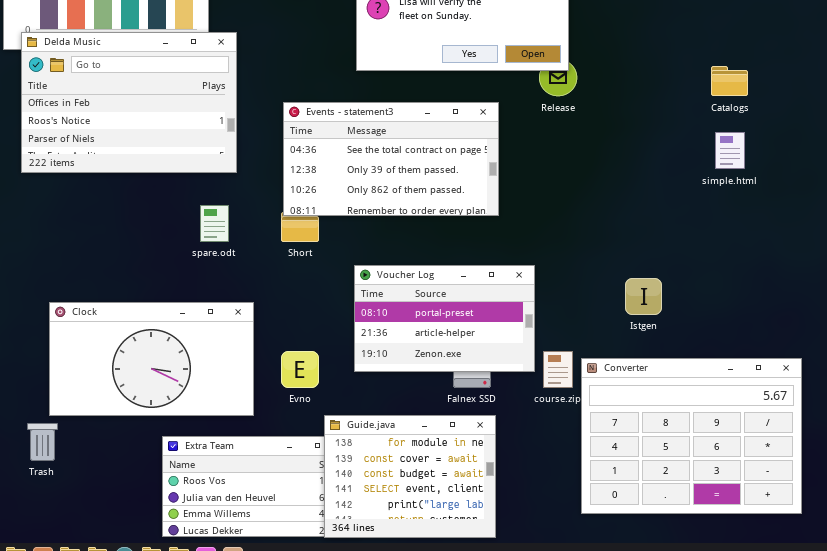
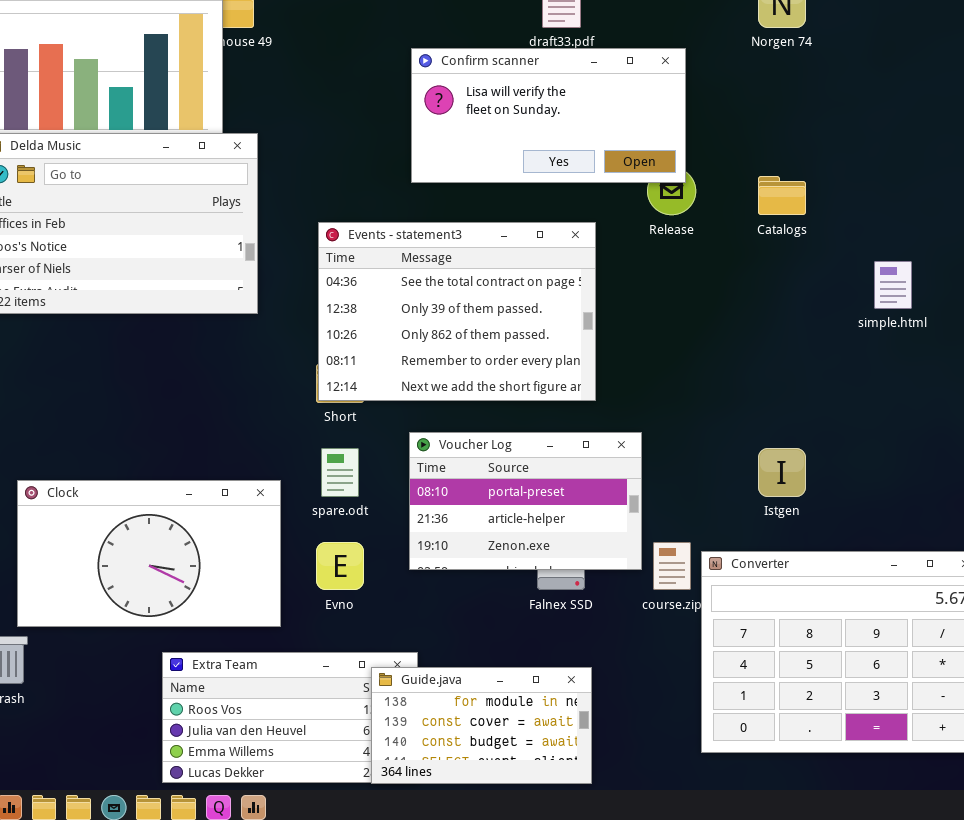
Catalogs: [711,66,748,96] -> [758,176,806,215], moved
Events - statement3: [283,102,499,216] -> [318,222,596,401], resized
spare.odt: [200,205,229,242] -> [321,448,359,497], moved
Guide.java: [324,415,496,538] -> [371,667,592,784], resized

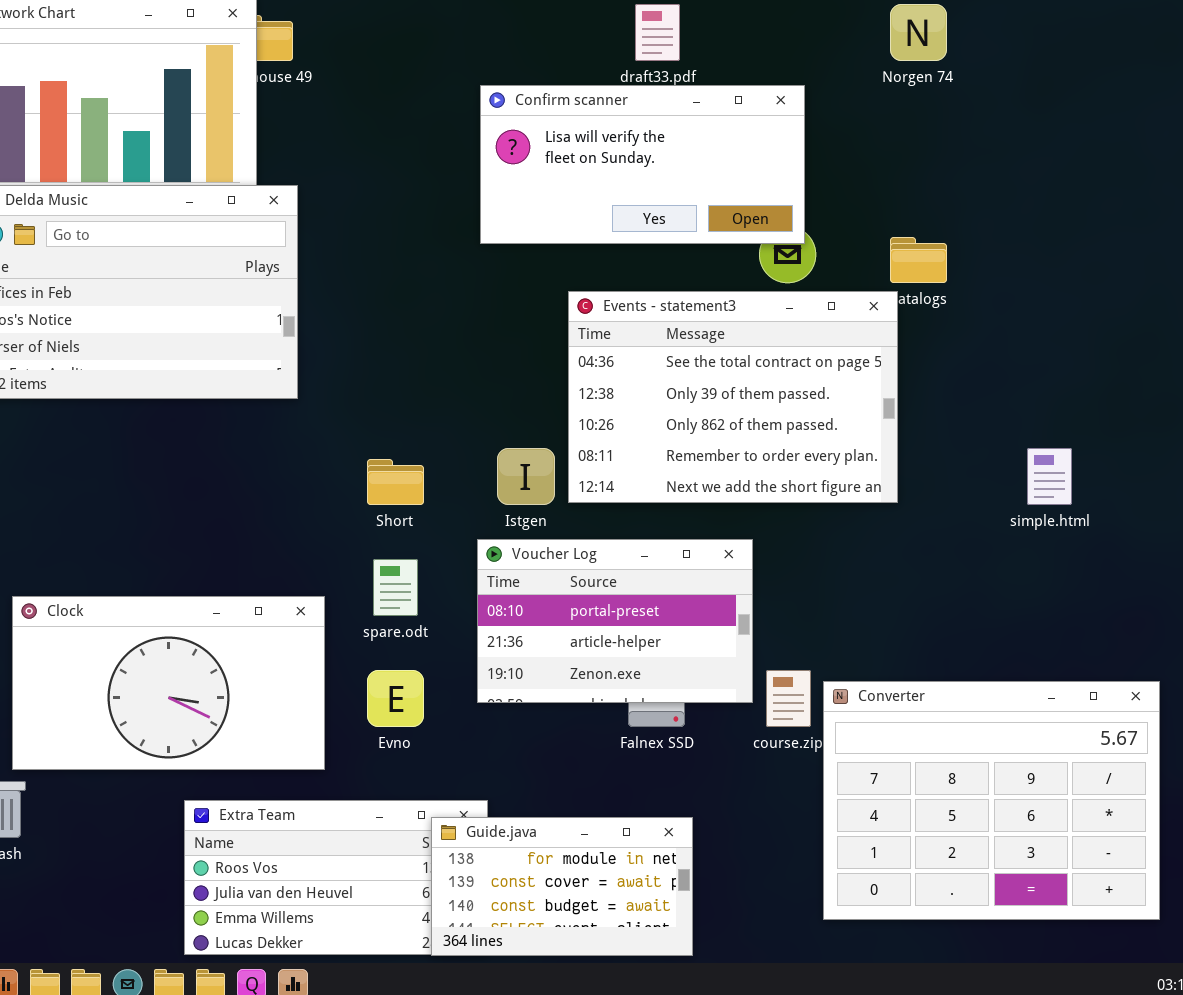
Events - statement3: [318,222,596,401] -> [568,291,898,503], moved
simple.html: [874,261,912,309] -> [1027,448,1072,505], moved
Istgen: [758,448,806,497] -> [497,448,555,505], moved

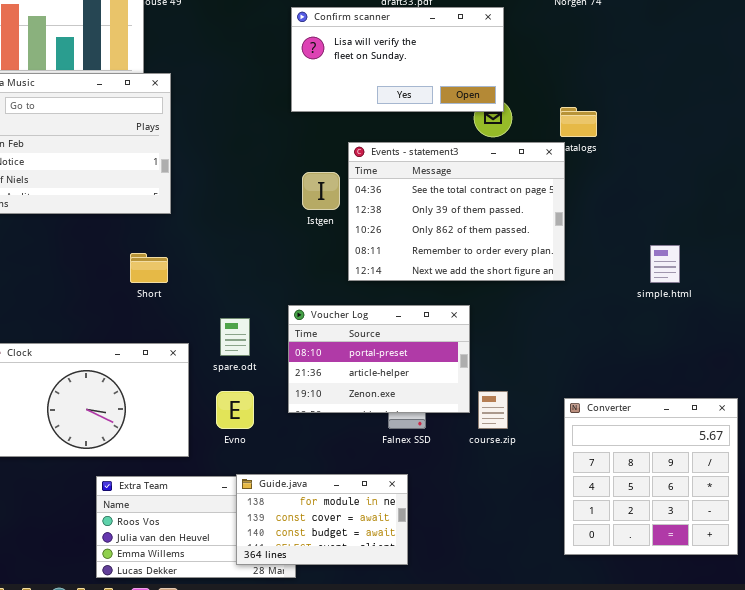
Istgen: [497,448,555,505] -> [302,172,340,210], moved
Short: [367,459,424,505] -> [130,253,168,283], moved
Converter: [823,681,1160,920] -> [564,398,738,555], resized
Guide.java: [431,817,693,956] -> [236,474,408,565], moved

